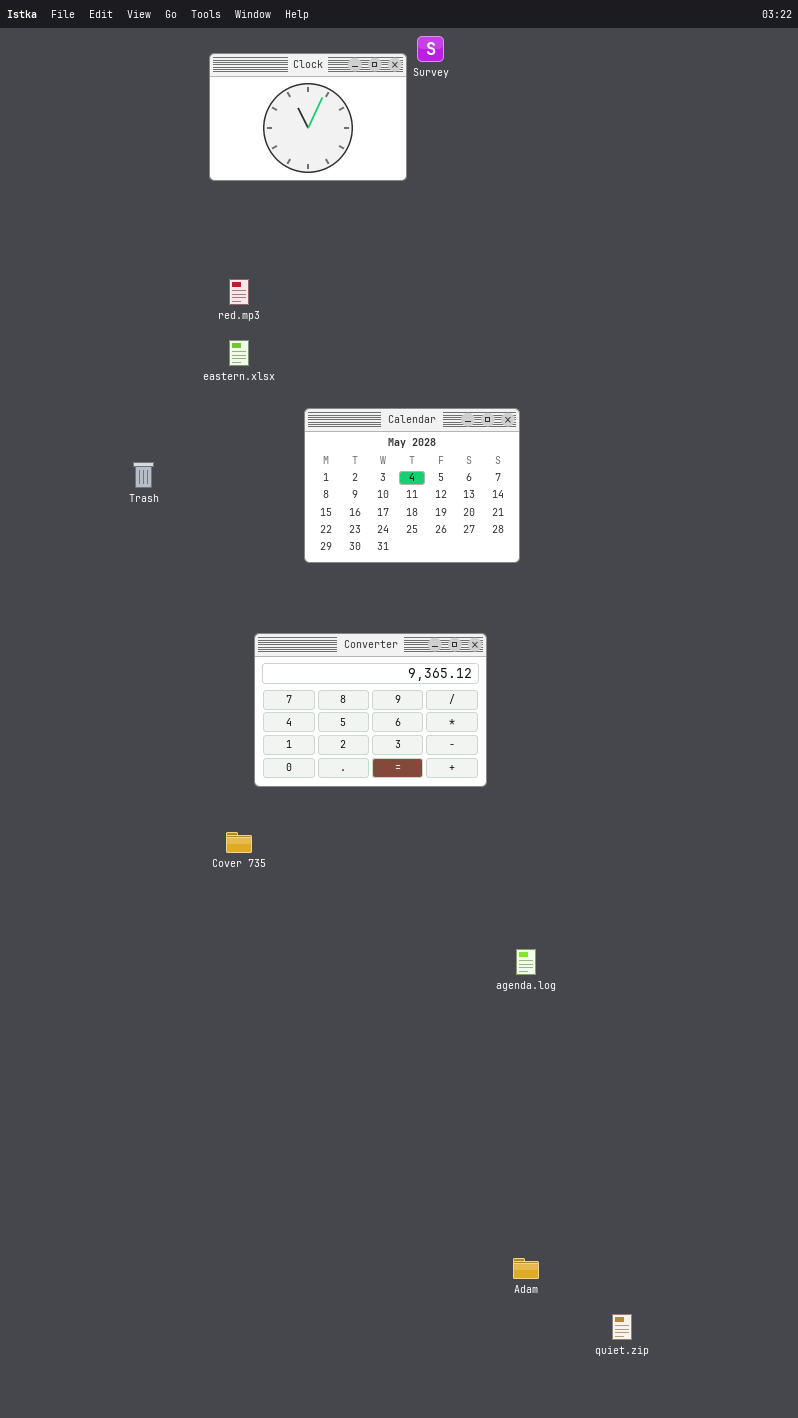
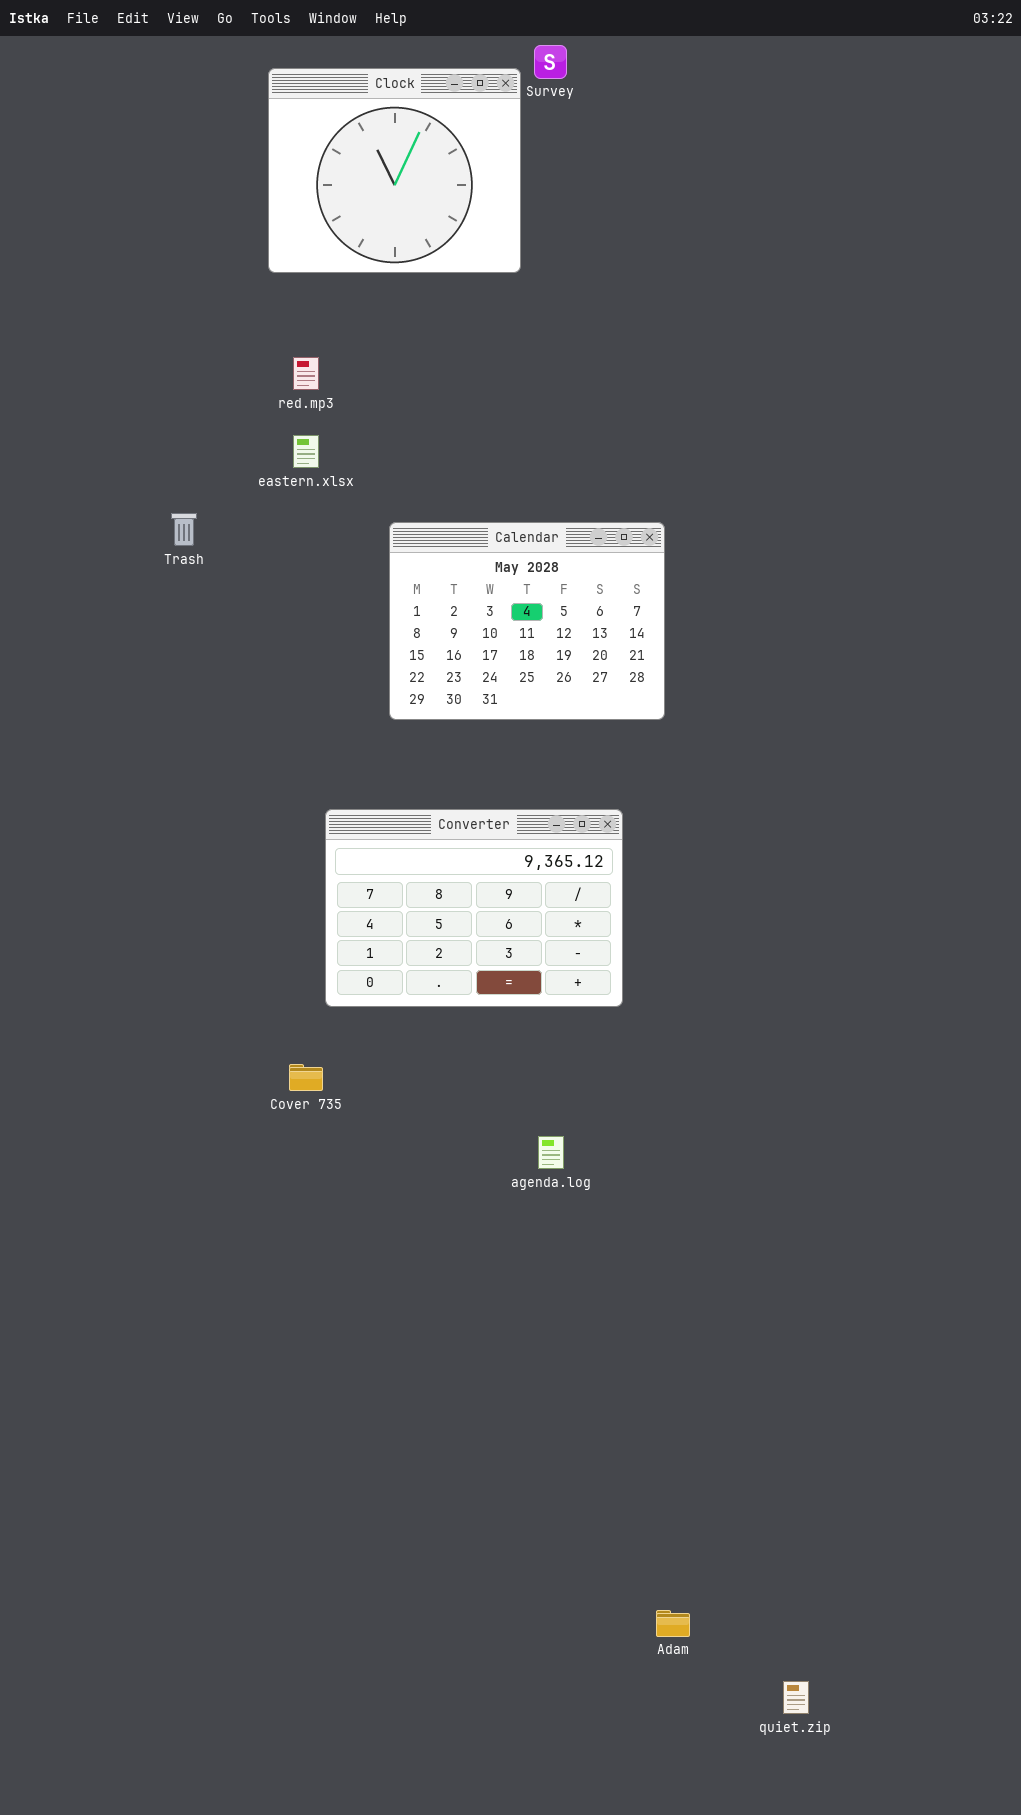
Clock: [209,53,407,181] -> [268,68,521,273], resized
Trash: [133,462,154,488] -> [171,513,197,546], moved
agenda.log: [516,949,536,975] -> [538,1136,564,1169], moved

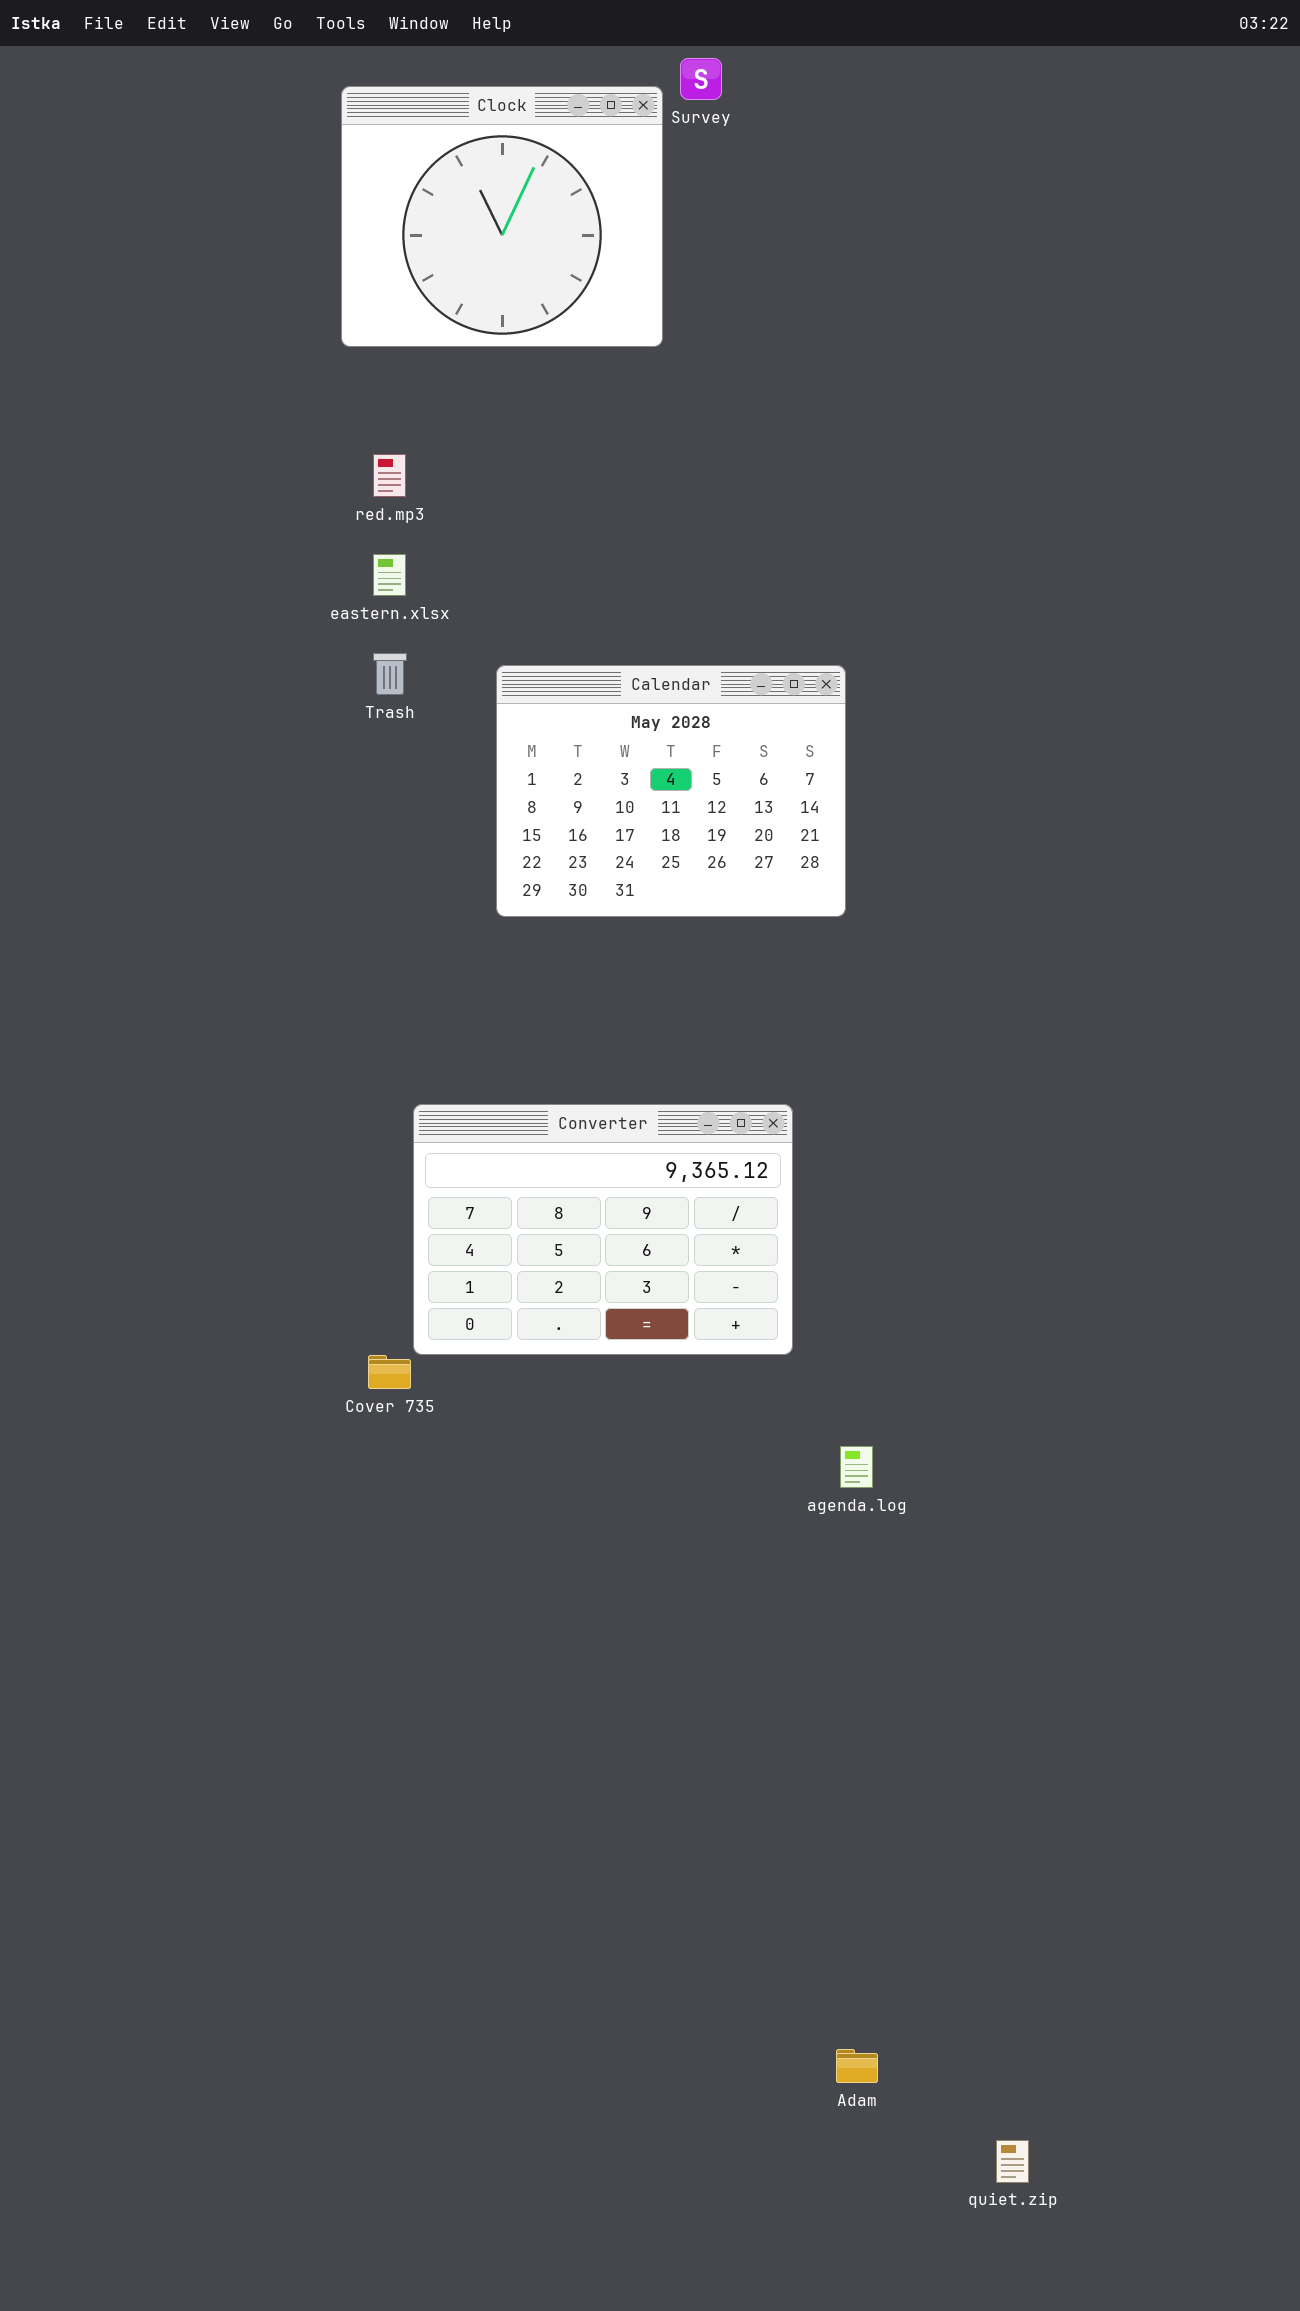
Trash: [171,513,197,546] -> [373,653,407,695], moved
Converter: [325,809,623,1007] -> [413,1104,793,1355], moved
agenda.log: [538,1136,564,1169] -> [840,1446,873,1488], moved

